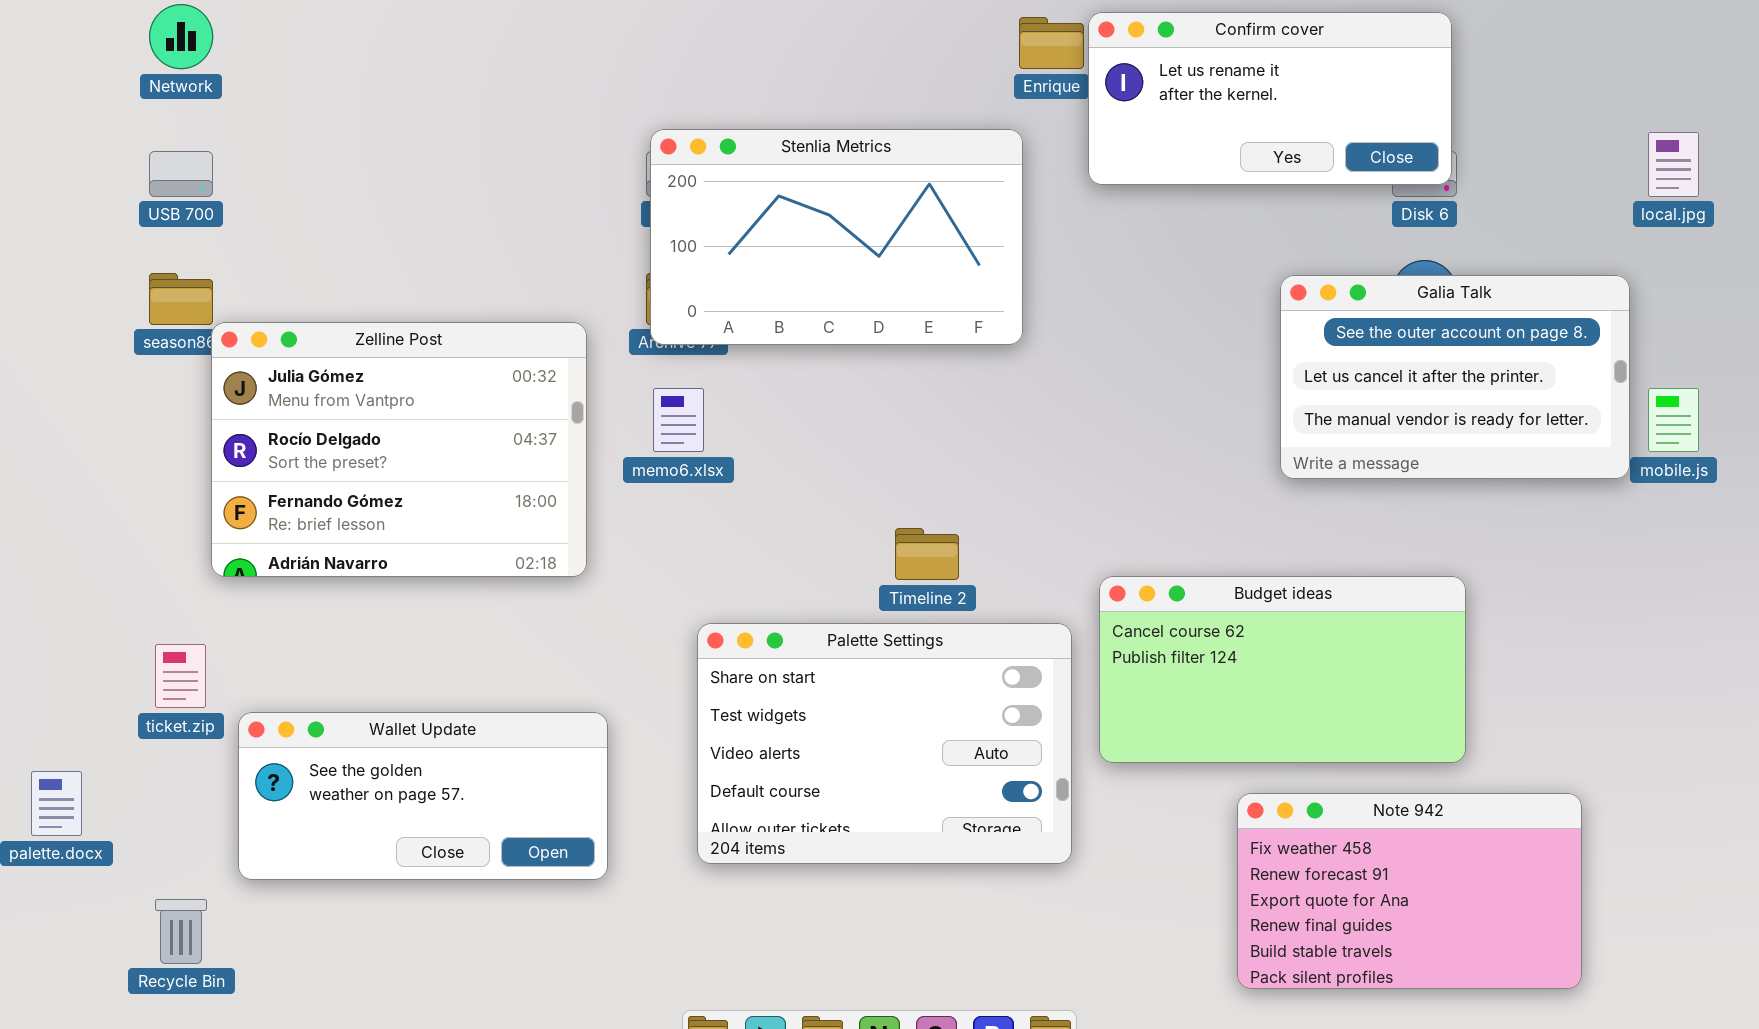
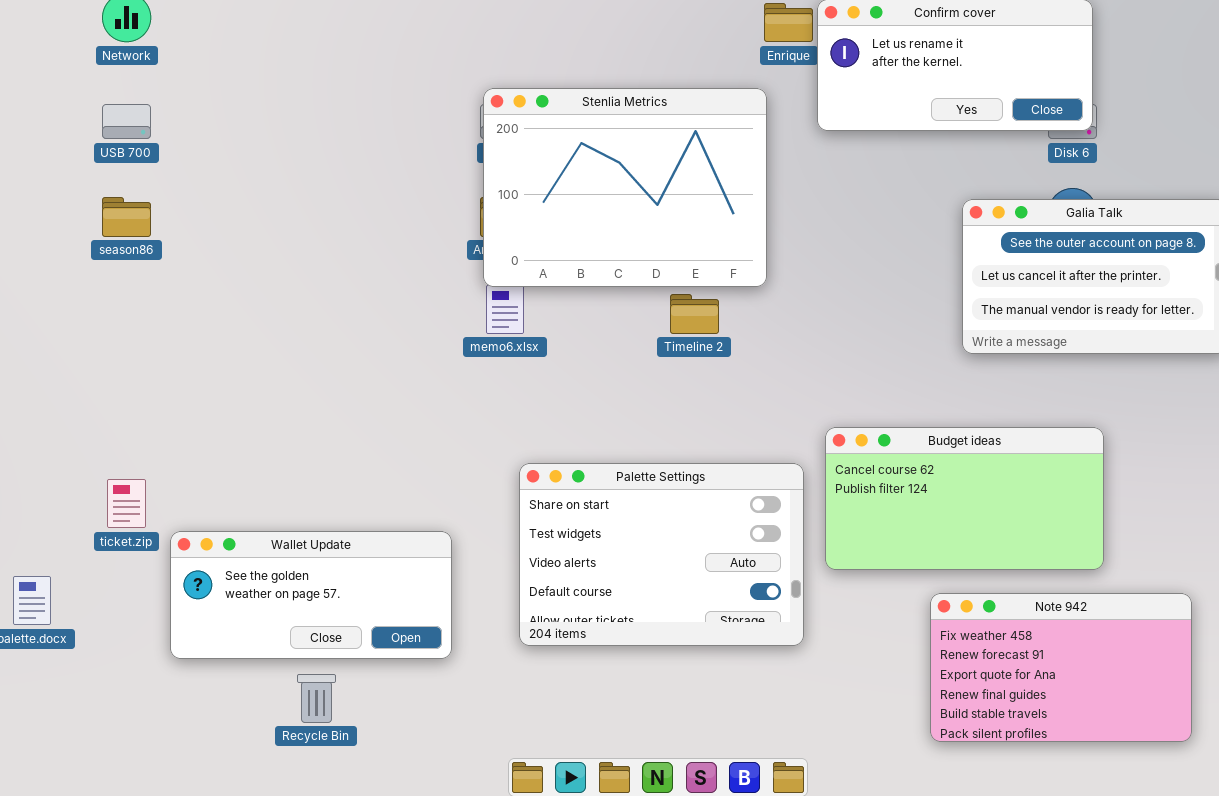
Stenlia Metrics: [650,129,1023,345] -> [483,88,767,287], resized
Zelline Post: [211,322,587,577] -> none, closed
Timeline 2: [895,528,959,580] -> [670,294,719,334], moved
Recycle Bin: [155,899,207,964] -> [297,674,336,723], moved

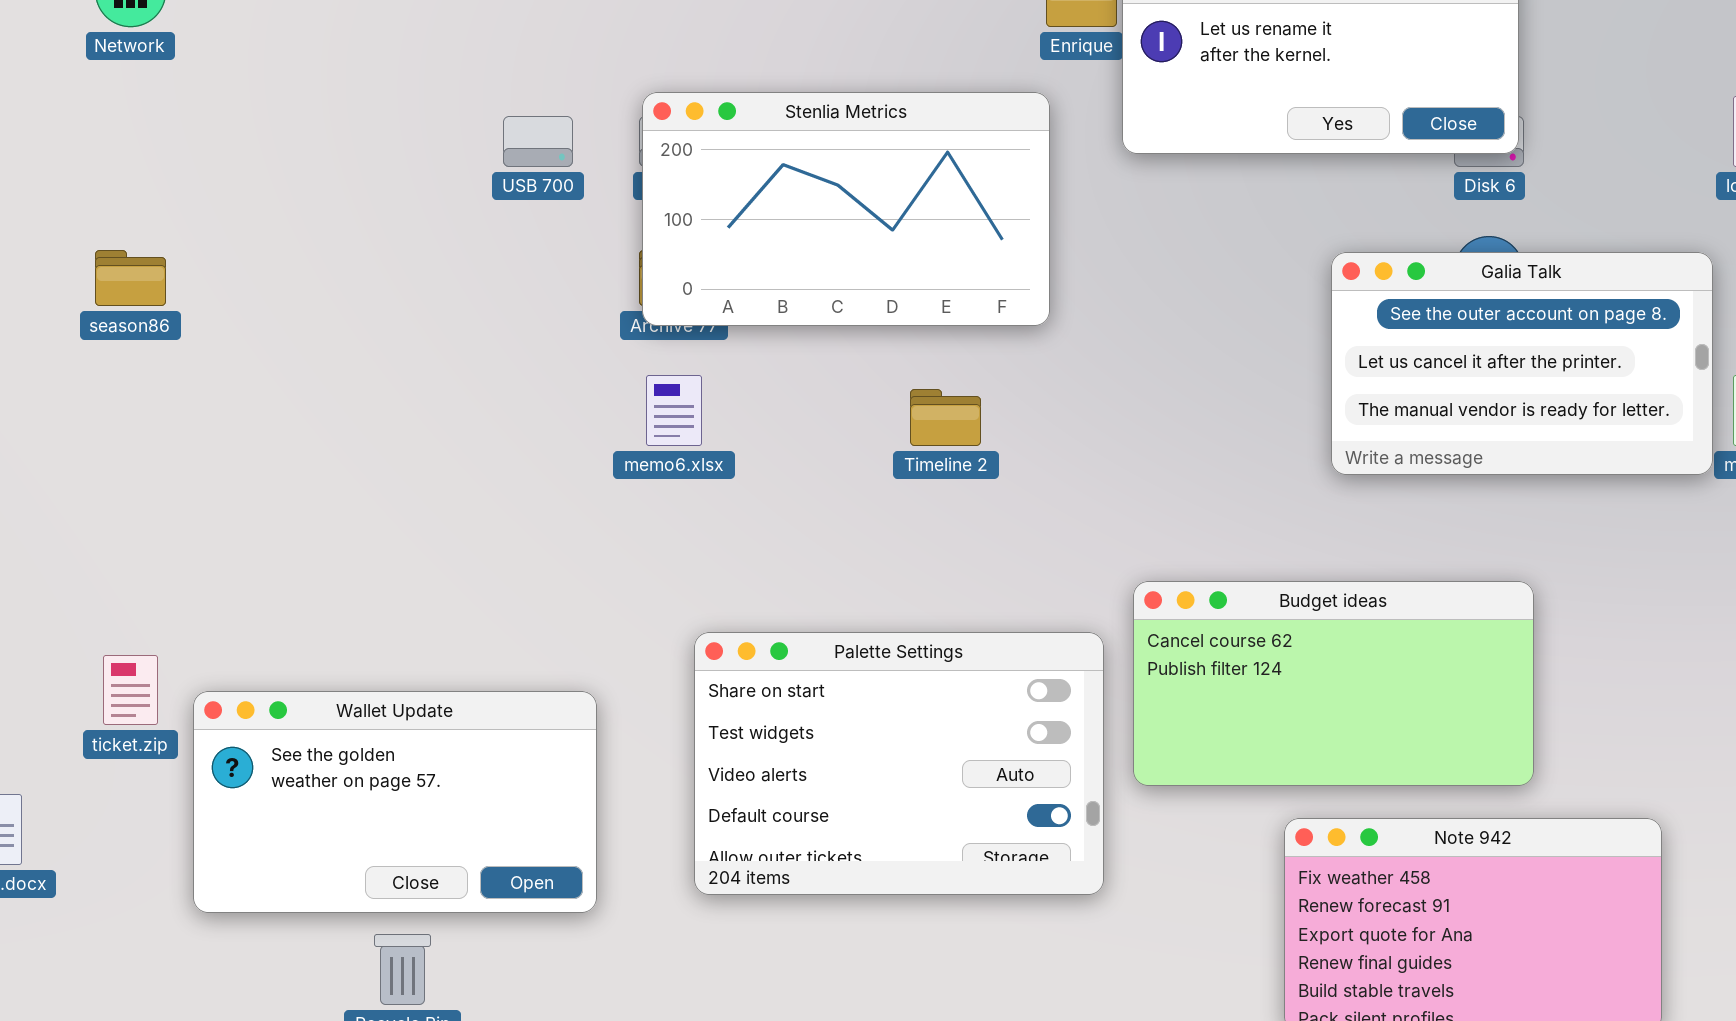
Stenlia Metrics: [483,88,767,287] -> [642,92,1050,326], resized
USB 700: [102,104,151,139] -> [503,116,573,167], moved
Wallet Update: [170,531,452,659] -> [193,691,597,913], resized

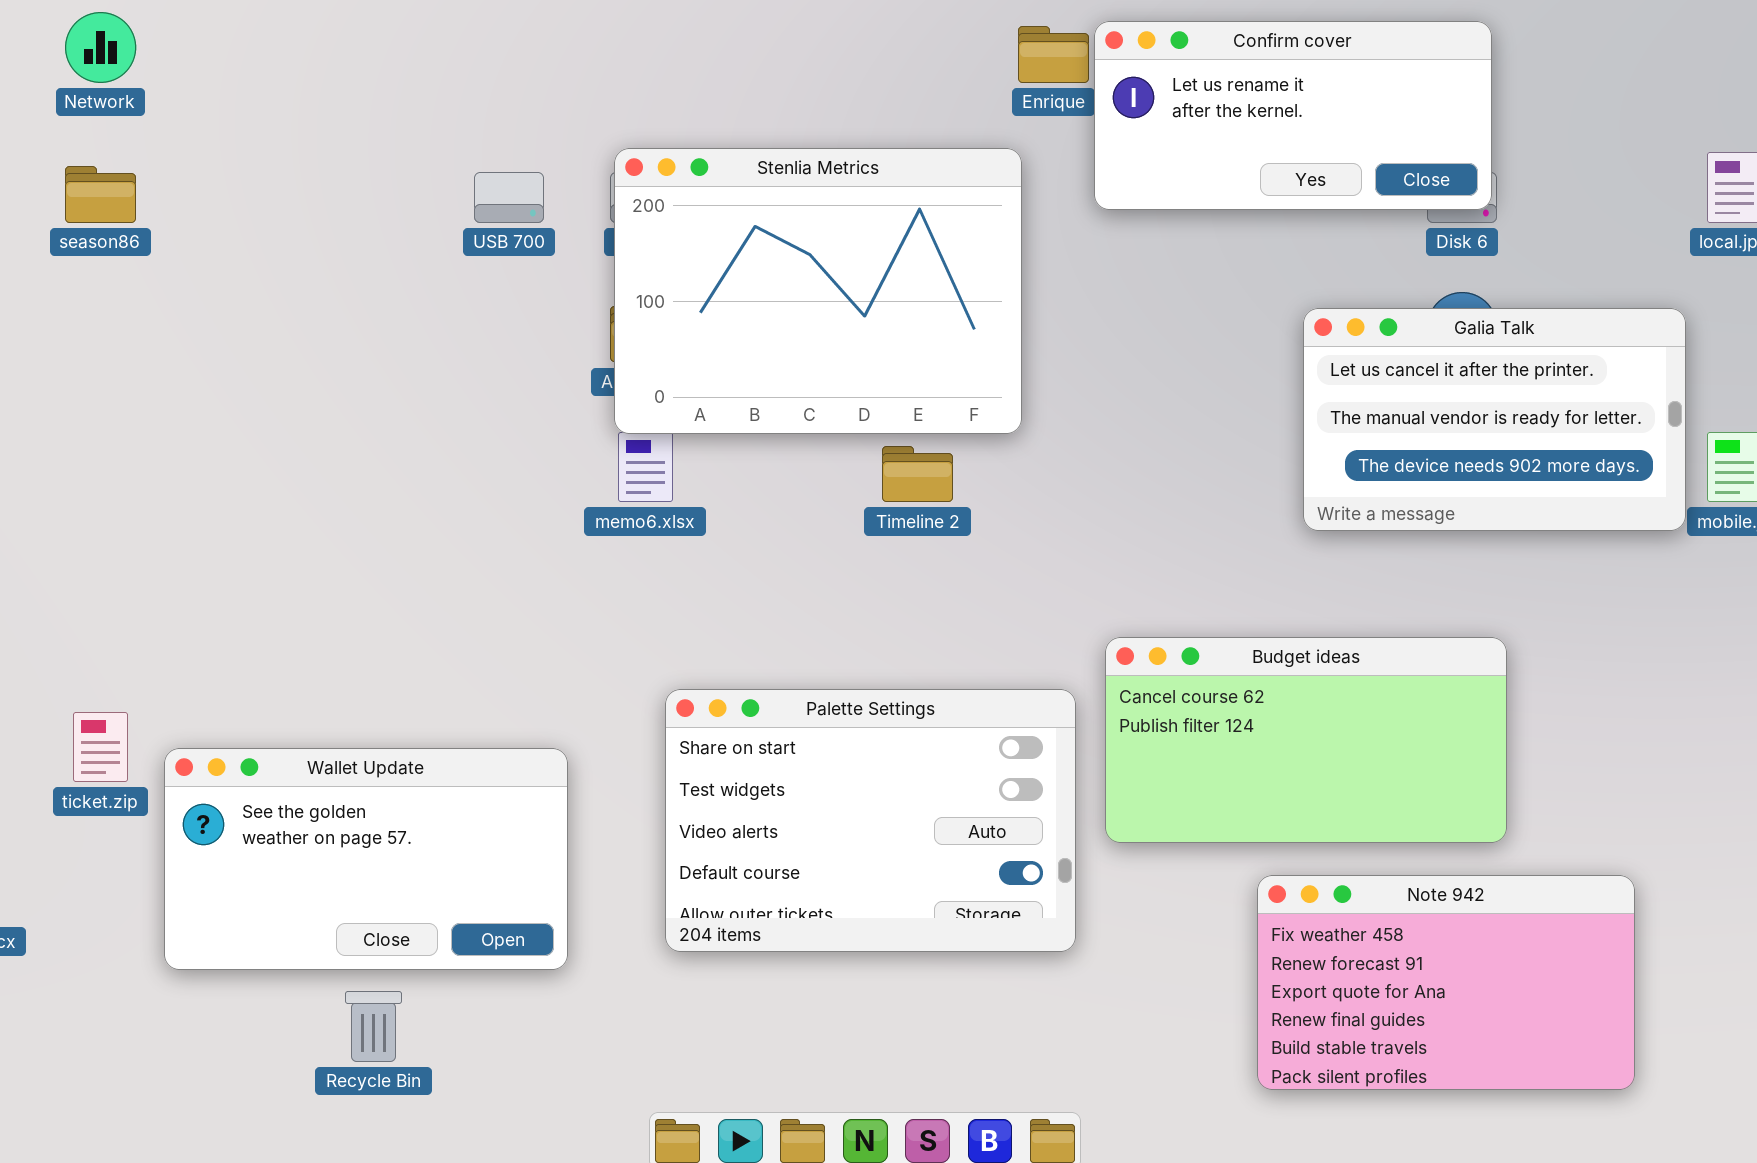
Stenlia Metrics: [642,92,1050,326] -> [614,148,1022,434], resized
season86: [95,250,166,306] -> [65,166,136,223], moved
Galia Talk: [1331,252,1713,475] -> [1303,308,1686,531], scrolled down 1 row

